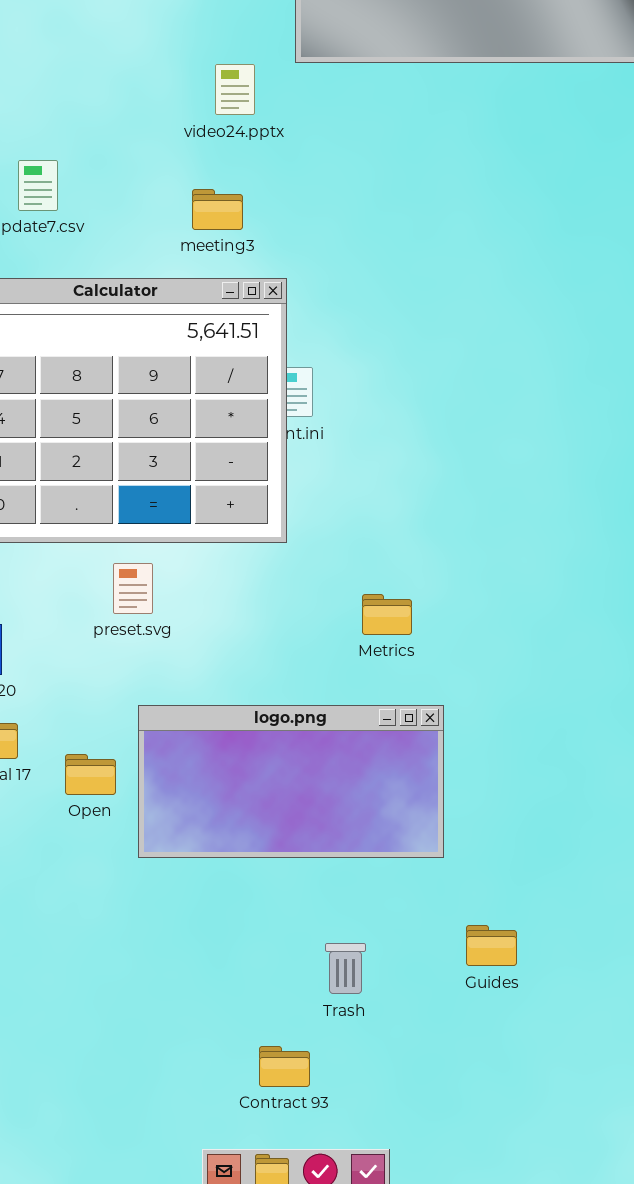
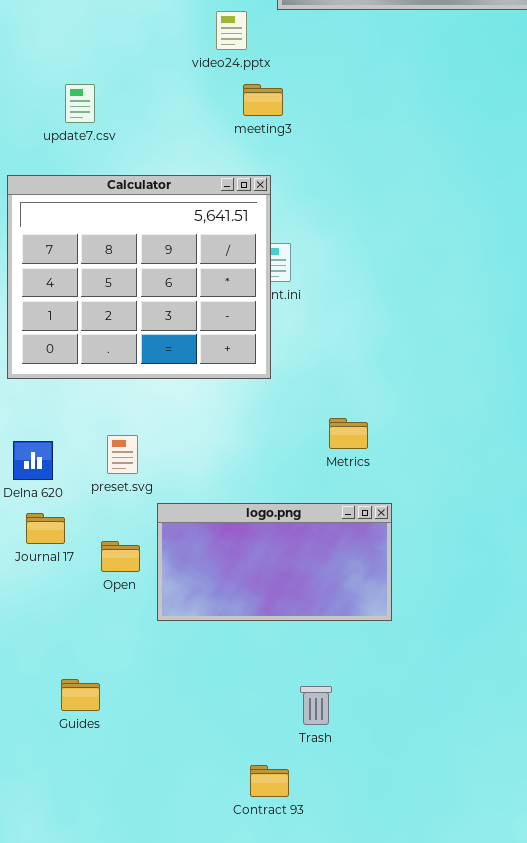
meeting3: [192,189,243,230] -> [243,84,283,116], moved
preset.svg: [113,563,153,614] -> [107,435,138,474], moved
Guides: [466,925,517,966] -> [61,679,100,711], moved

